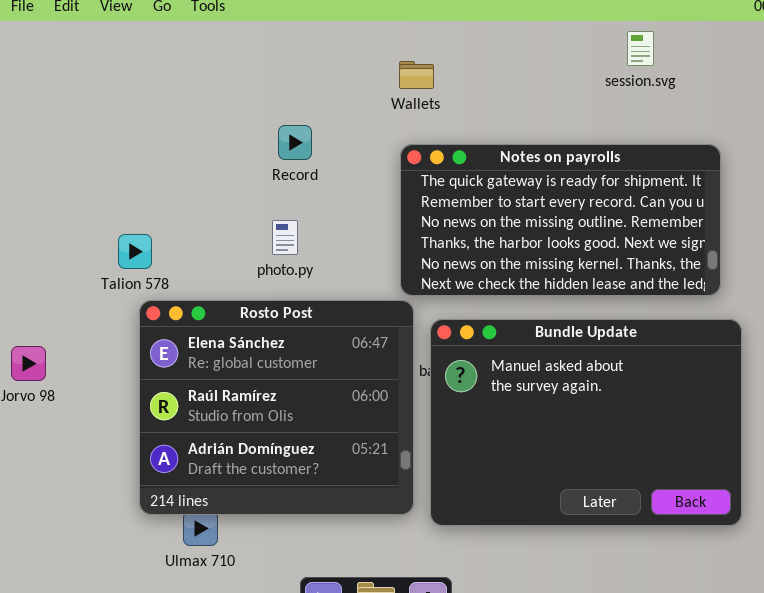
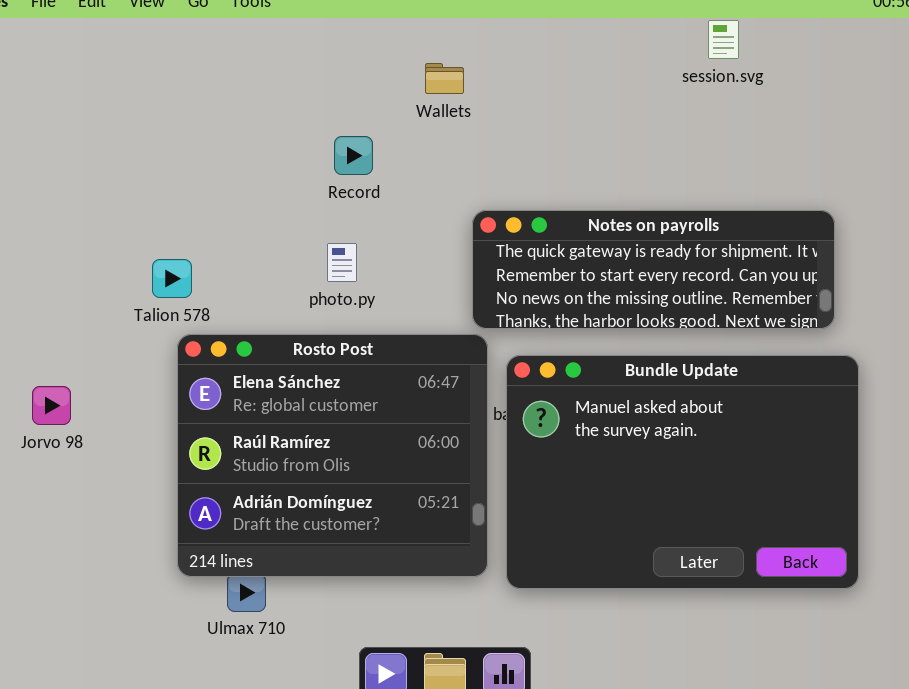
session.svg: [627,31,654,66] -> [708,20,739,59], moved
Wallets: [399,61,434,89] -> [425,63,464,94], moved
Notes on payrolls: [400,144,721,296] -> [472,210,835,329], resized

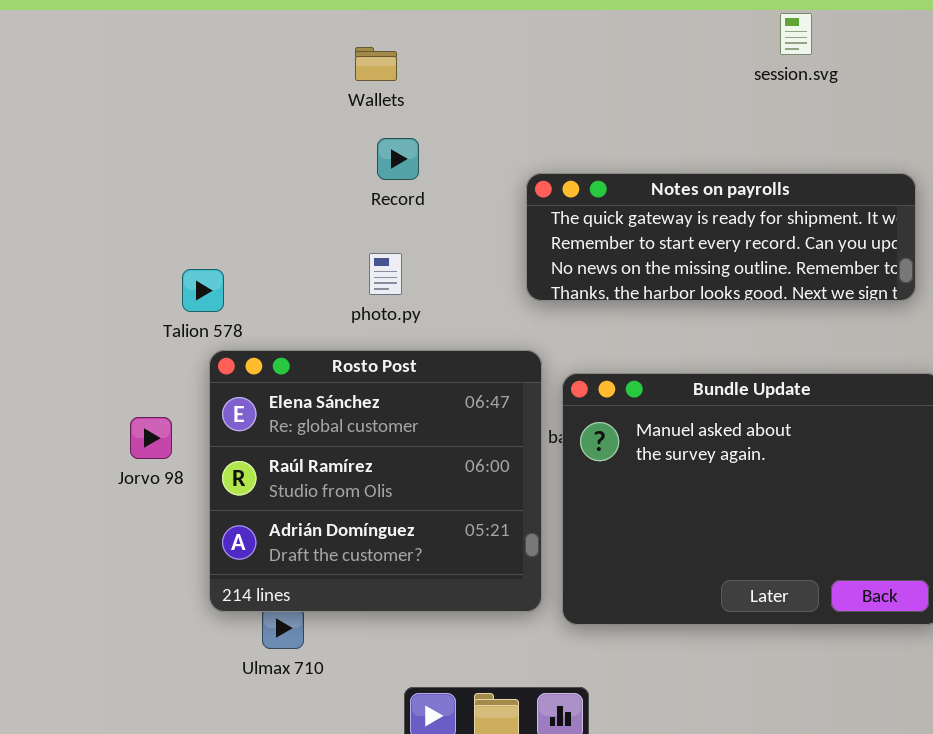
Wallets: [425,63,464,94] -> [355,47,397,81], moved
Notes on payrolls: [472,210,835,329] -> [526,173,916,301], moved
Jorvo 98: [32,386,71,425] -> [130,417,172,459], moved

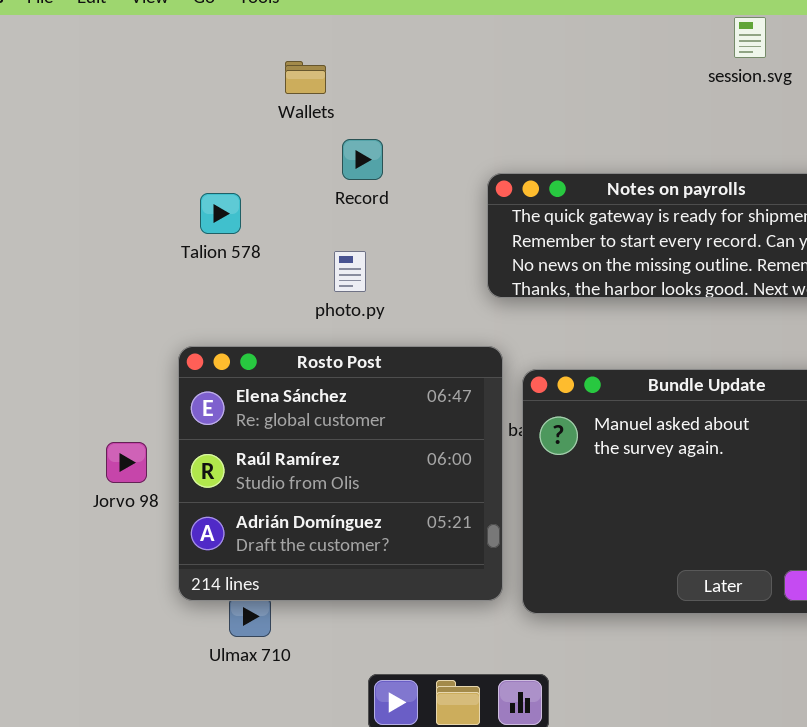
Wallets: [355,47,397,81] -> [285,61,326,94], moved
Talion 578: [182,269,224,312] -> [200,193,241,234], moved
Jorvo 98: [130,417,172,459] -> [106,442,147,483], moved

